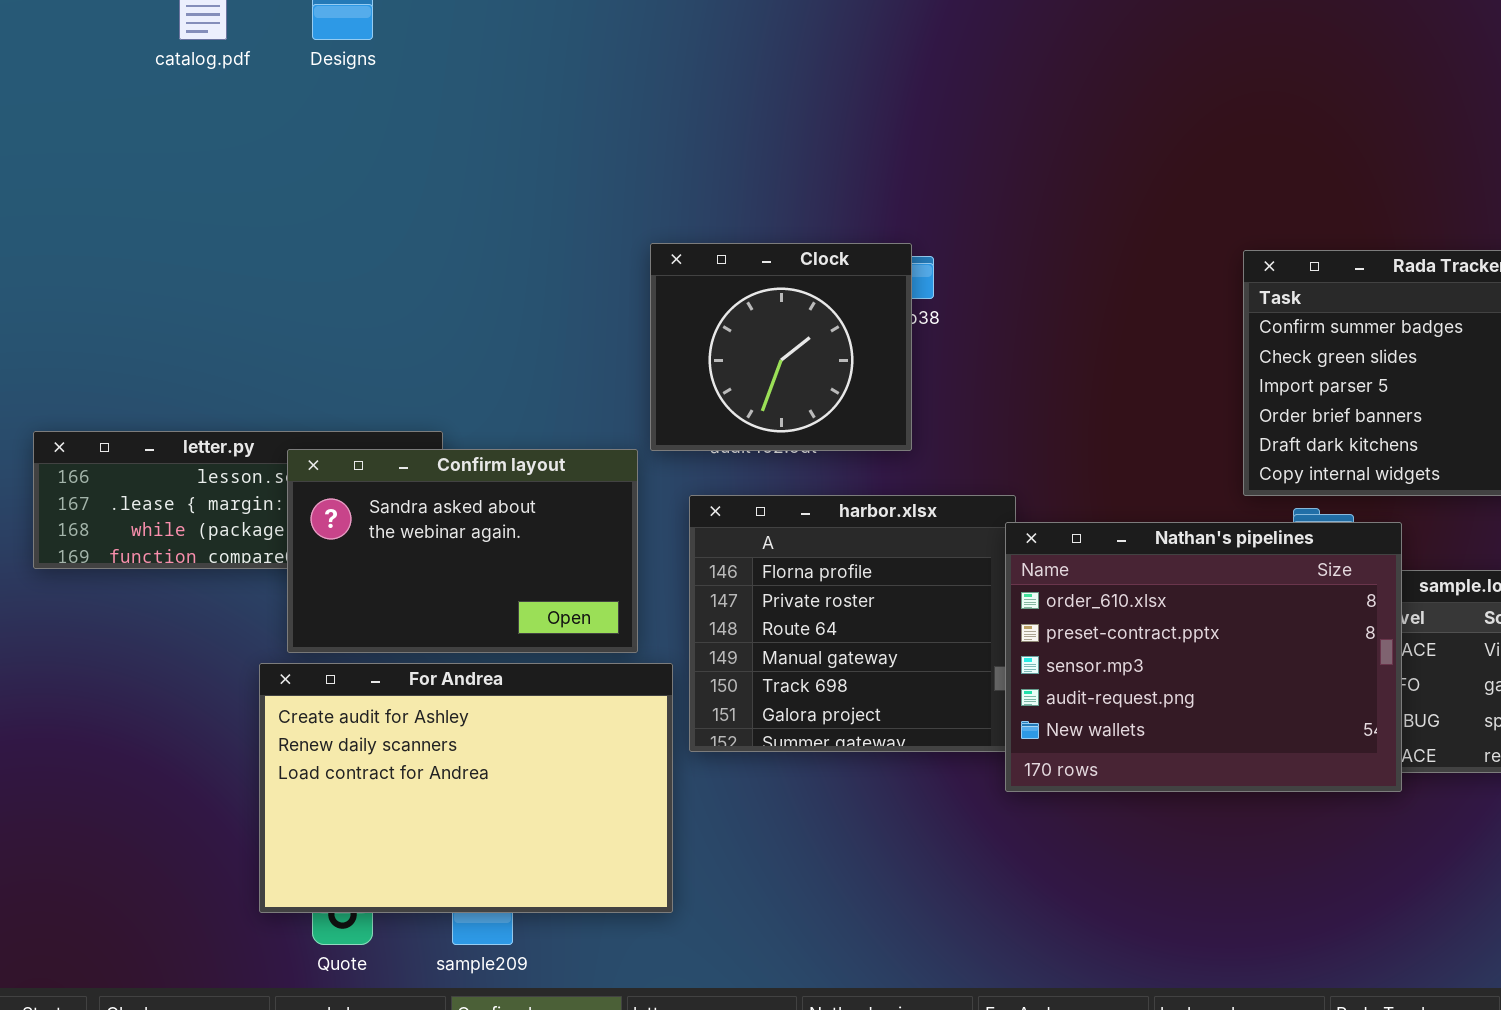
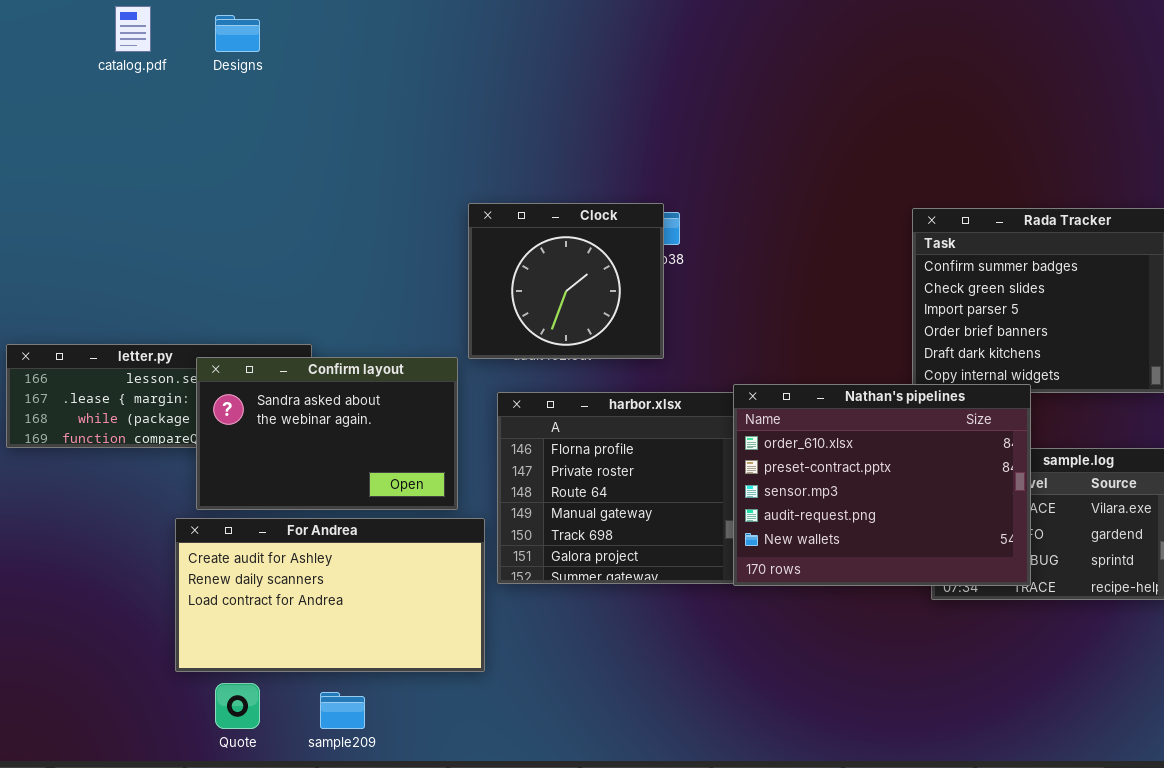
Nathan's pipelines: [1005,522,1402,792] -> [733,384,1031,586], moved
For Andrea: [259,663,673,913] -> [175,518,485,672], resized

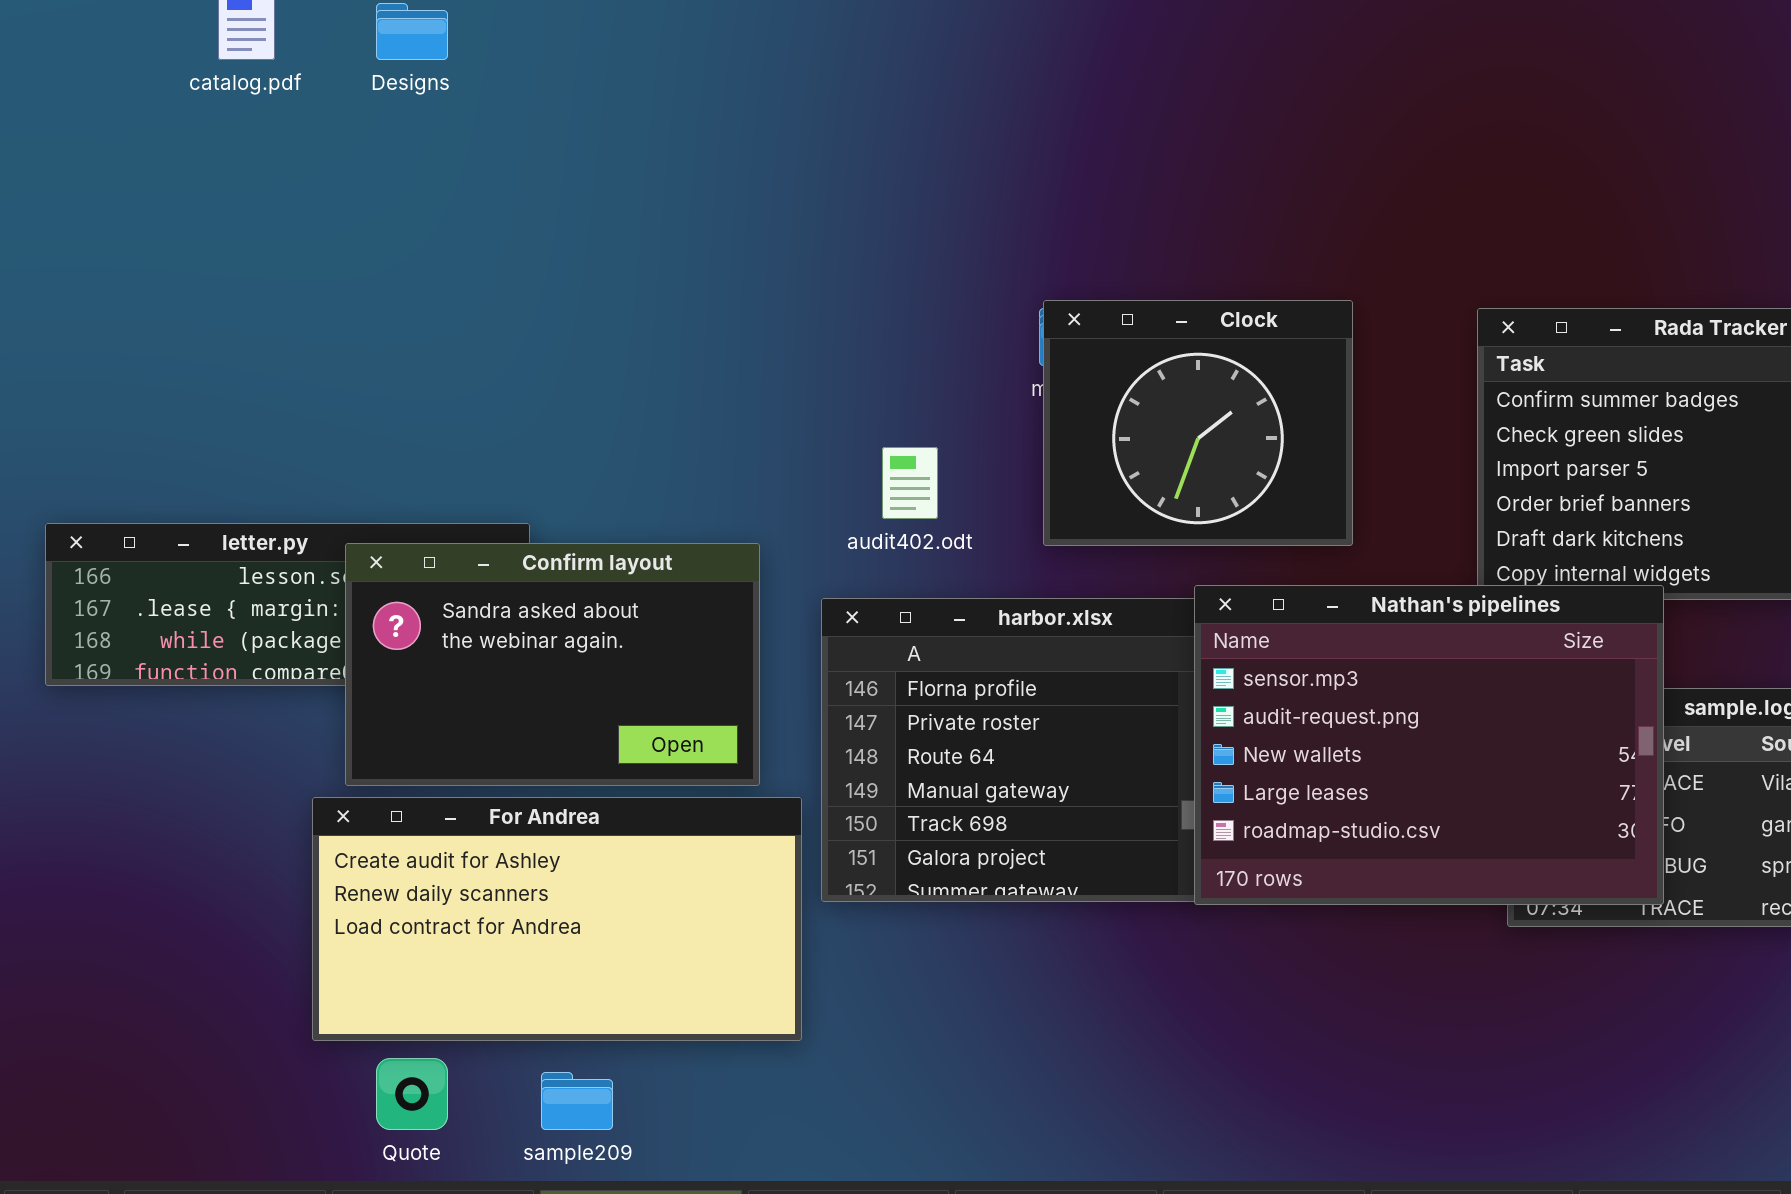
Clock: [468,203,664,359] -> [1043,300,1353,546], moved
Nathan's pipelines: [733,384,1031,586] -> [1194,585,1664,905], scrolled down 2 rows

